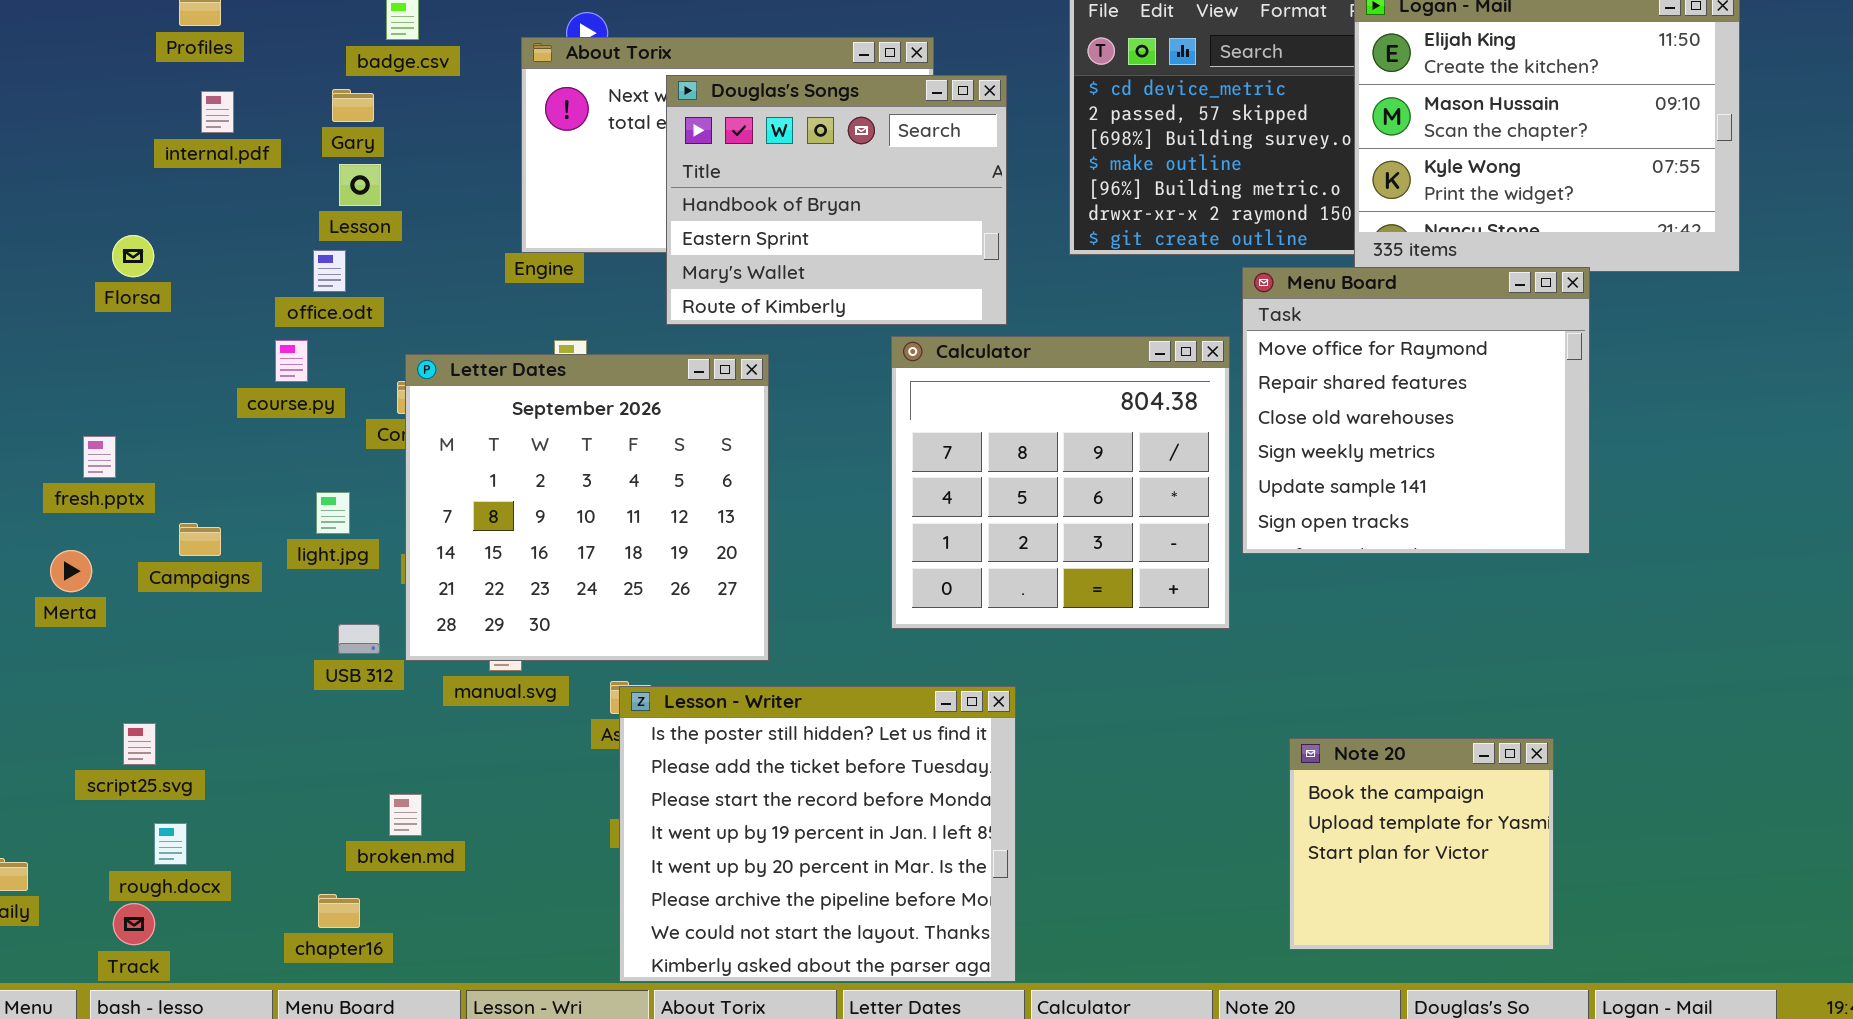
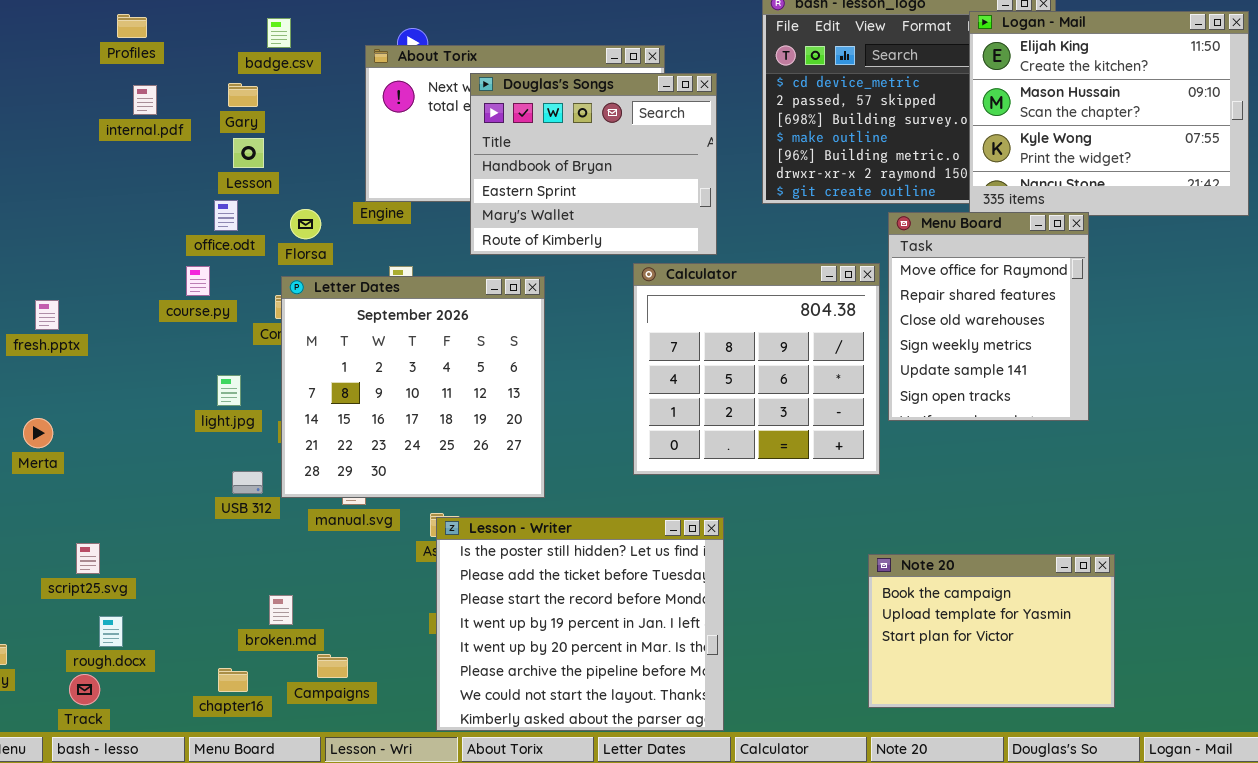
Florsa: [112,235,154,277] -> [290,209,321,239], moved
Menu Board: [1242,267,1590,554] -> [888,212,1089,421], resized
fresh.pptx: [83,436,116,478] -> [35,300,59,330], moved
Campaigns: [179,523,221,556] -> [317,654,348,678], moved
Note 20: [1289,738,1554,950] -> [868,554,1115,708], resized

